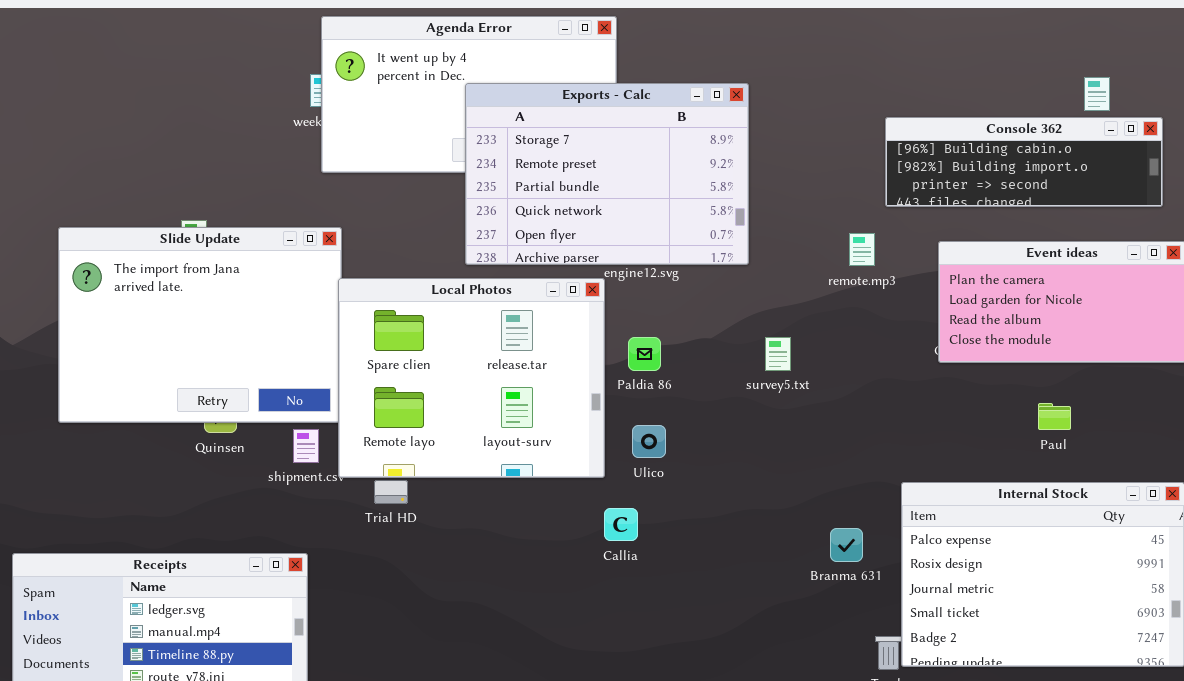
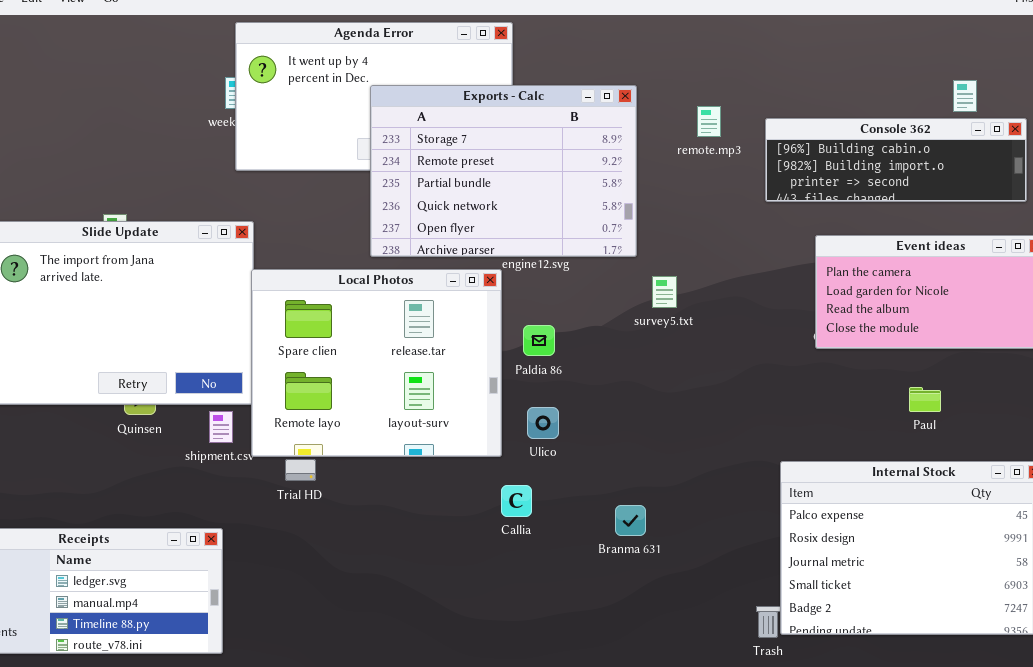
remote.mp3: [849,233,875,266] -> [697,106,721,137], moved
survey5.txt: [765,337,791,371] -> [652,276,677,308], moved
Branma 631: [830,528,863,562] -> [615,505,646,536], moved

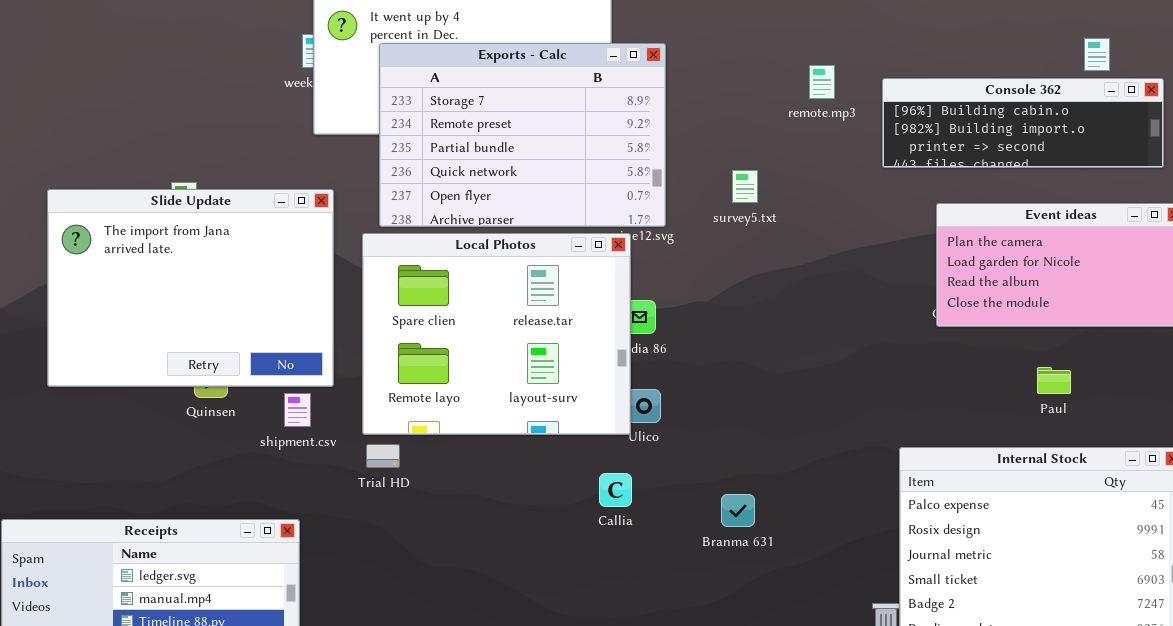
Exports - Calc: [370,85,637,257] -> [379,43,666,227], moved
Local Photos: [251,269,502,457] -> [362,233,631,435], moved
survey5.txt: [652,276,677,308] -> [732,170,758,203], moved

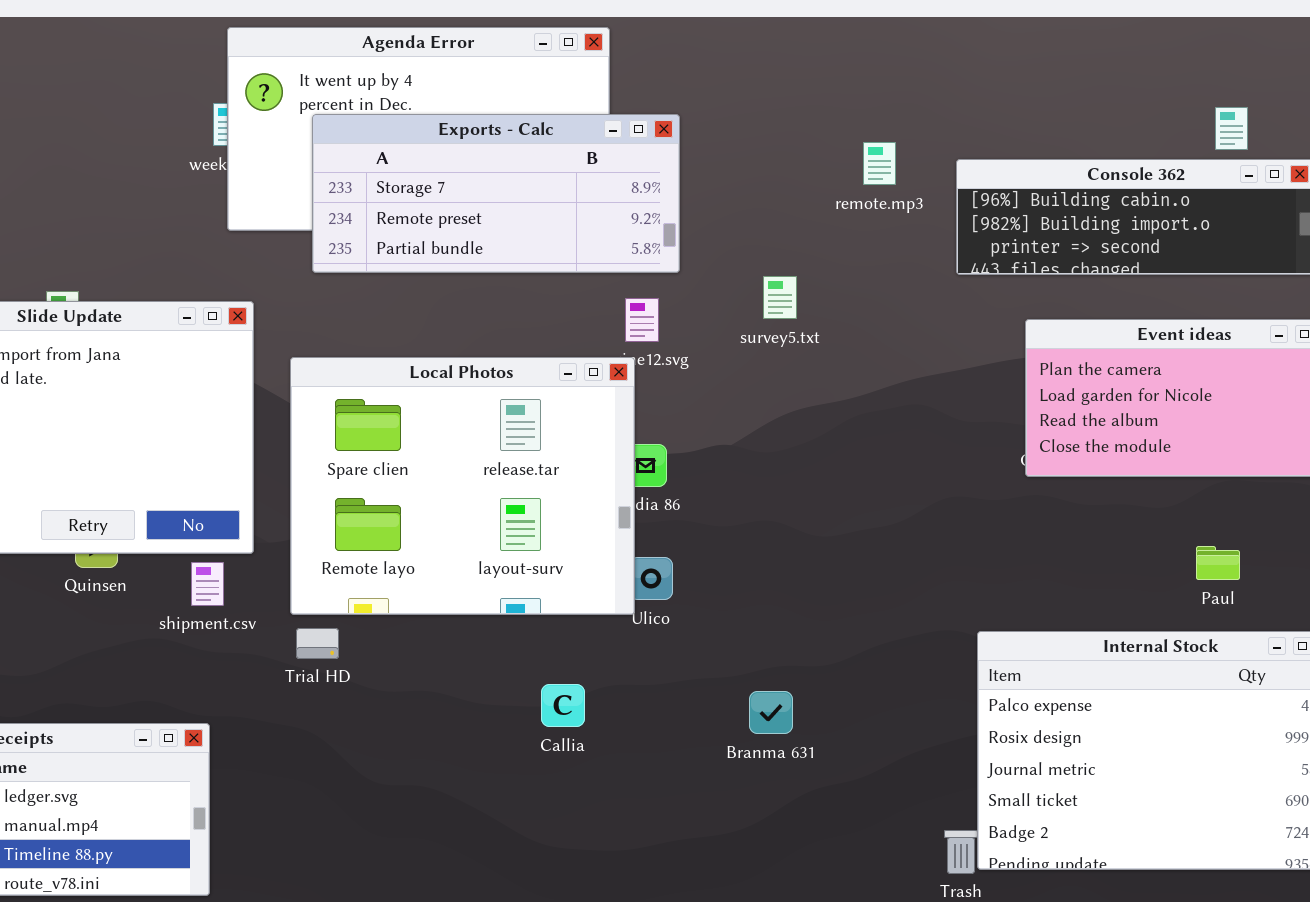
Exports - Calc: [379,43,666,227] -> [312,114,680,273], resized
Paul: [1037,367,1071,394] -> [1196,546,1240,580], moved
Callia: [599,473,632,507] -> [541,684,585,727], moved

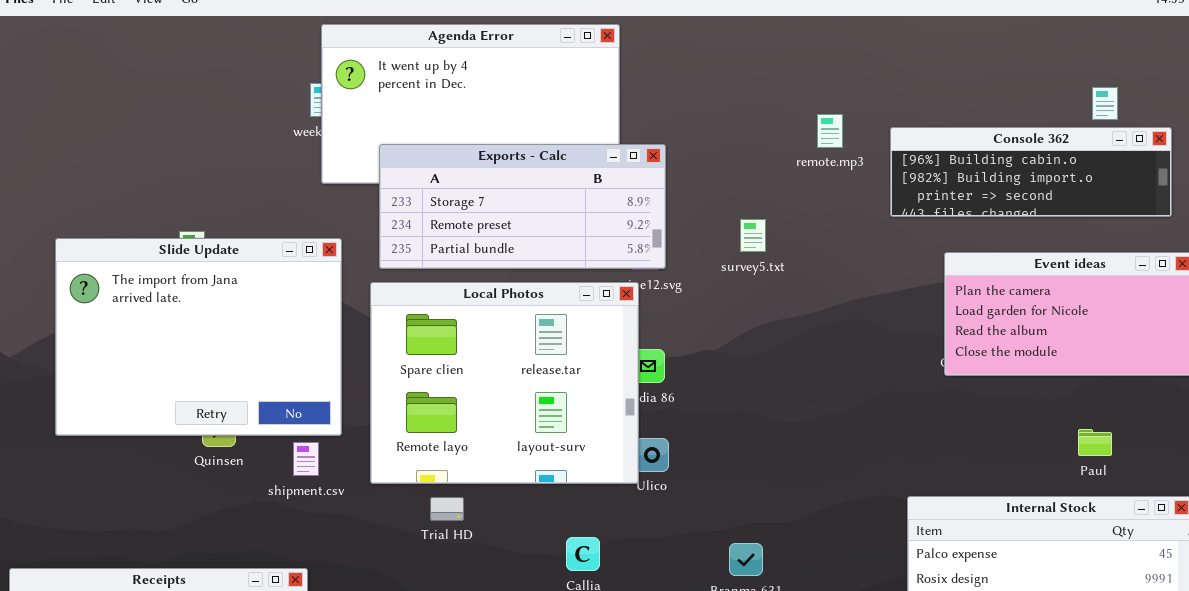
Exports - Calc: [312,114,680,273] -> [379,144,666,269], moved
Trial HD: [296,628,339,659] -> [430,497,464,521], moved

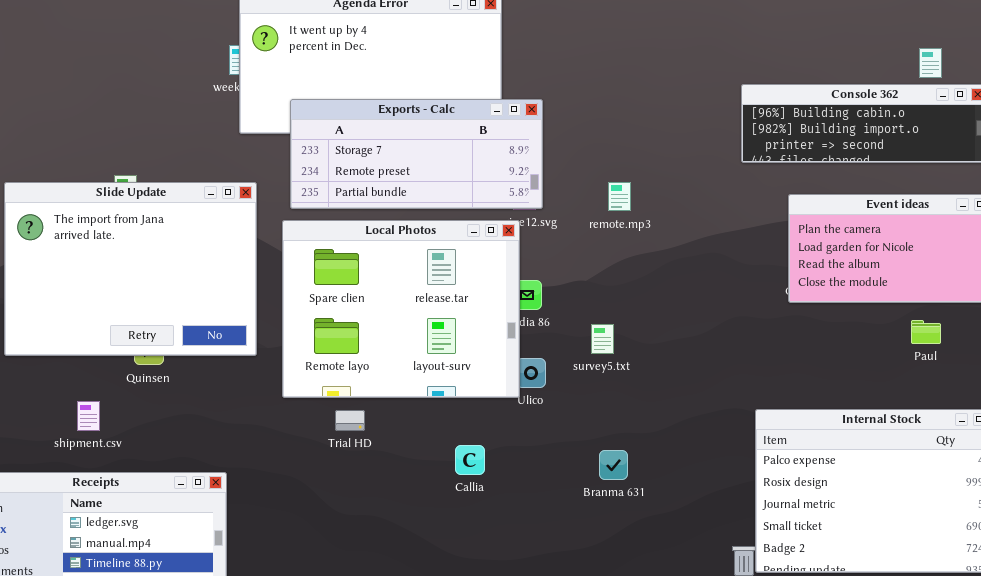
remote.mp3: [817,114,843,148] -> [608,182,631,211], moved
survey5.txt: [740,219,766,252] -> [591,324,614,354], moved
Paul: [1078,429,1112,456] -> [911,320,941,344], moved
shipment.csv: [293,442,319,476] -> [77,401,100,431], moved

